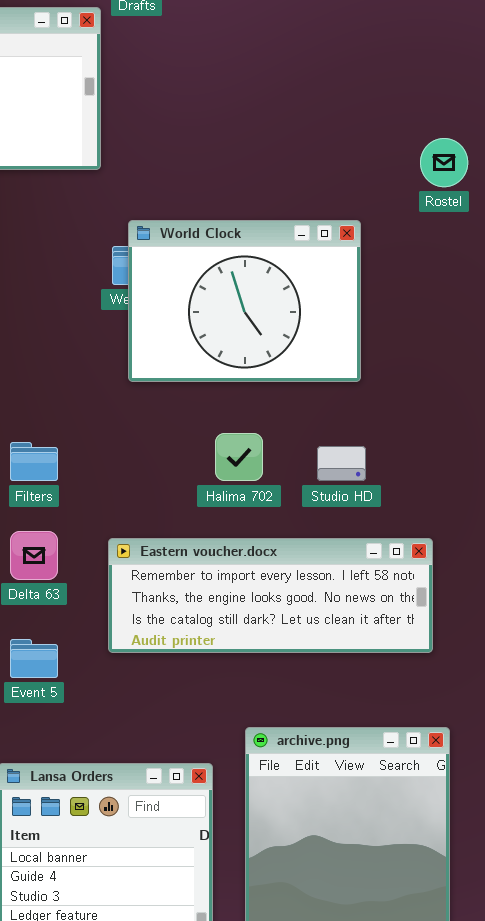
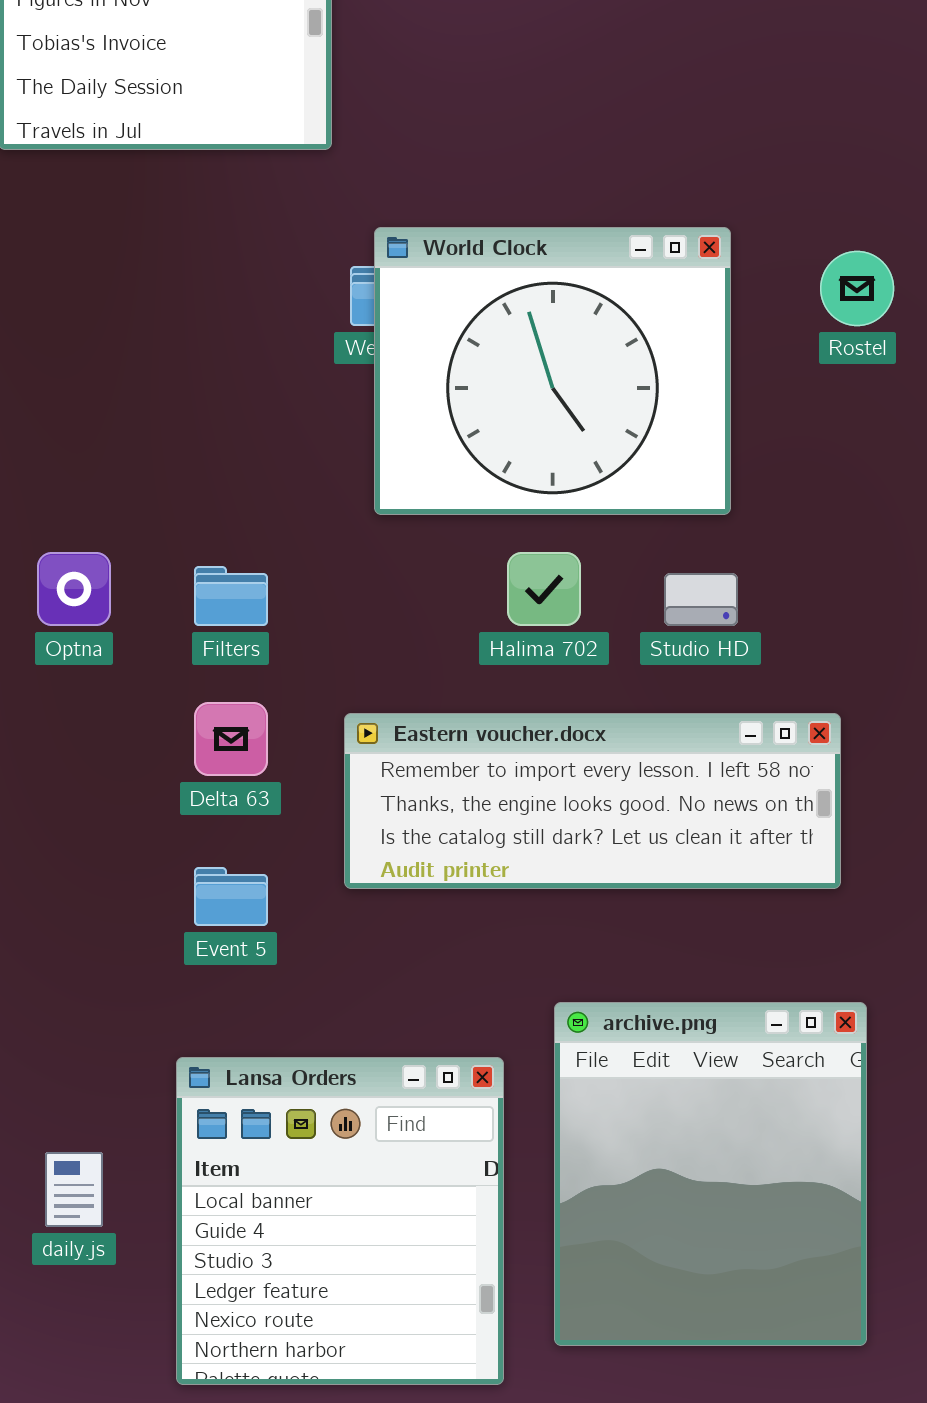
Rostel: [420,138,468,187] -> [820,251,894,326], moved
World Clock: [128,220,361,382] -> [374,227,731,515], resized

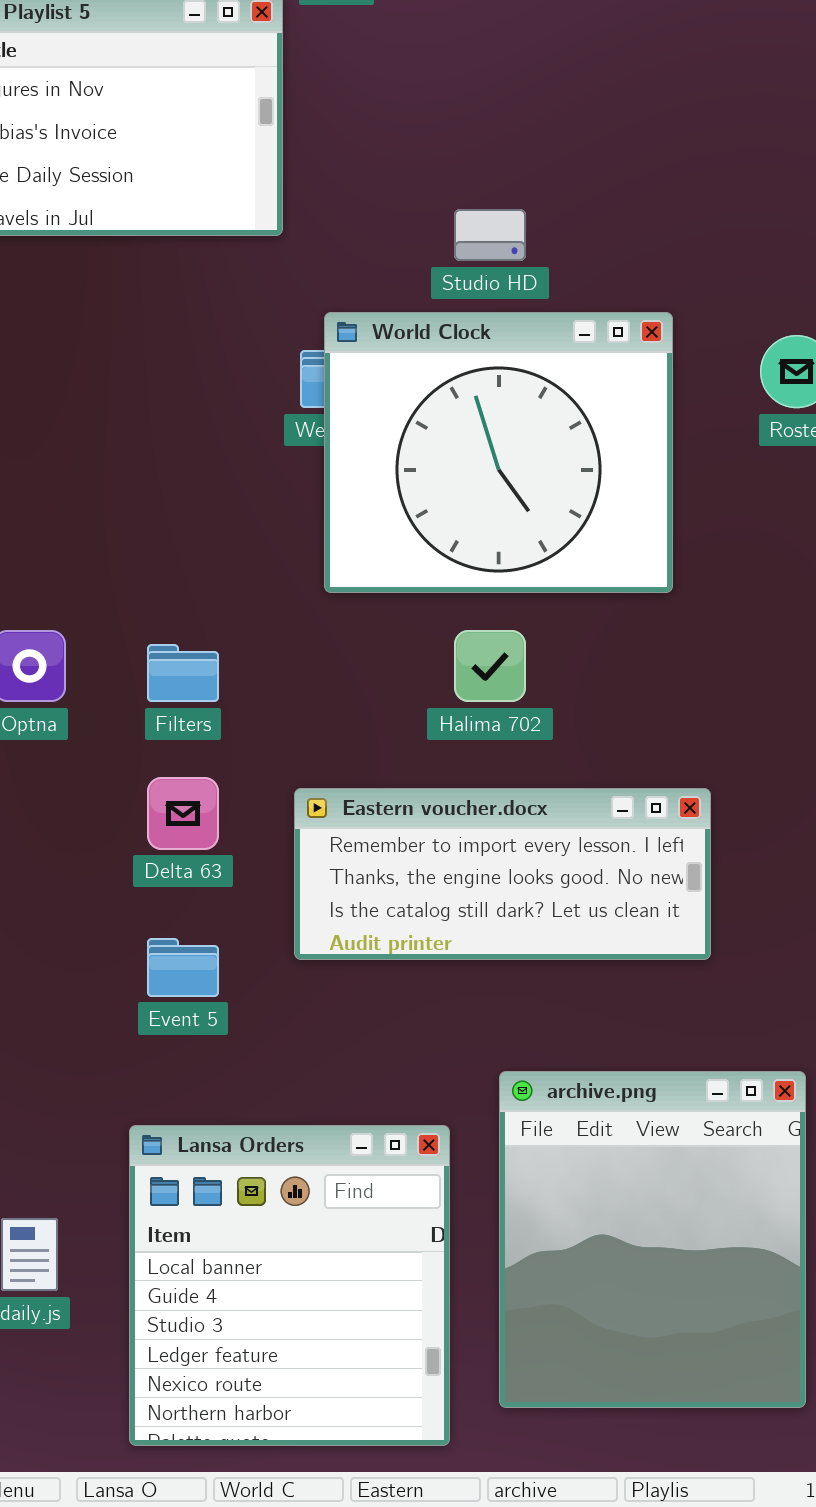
Studio HD: [664,573,738,626] -> [454,209,526,261], moved
Eastern voucher.docx: [344,713,841,889] -> [294,788,711,960], resized

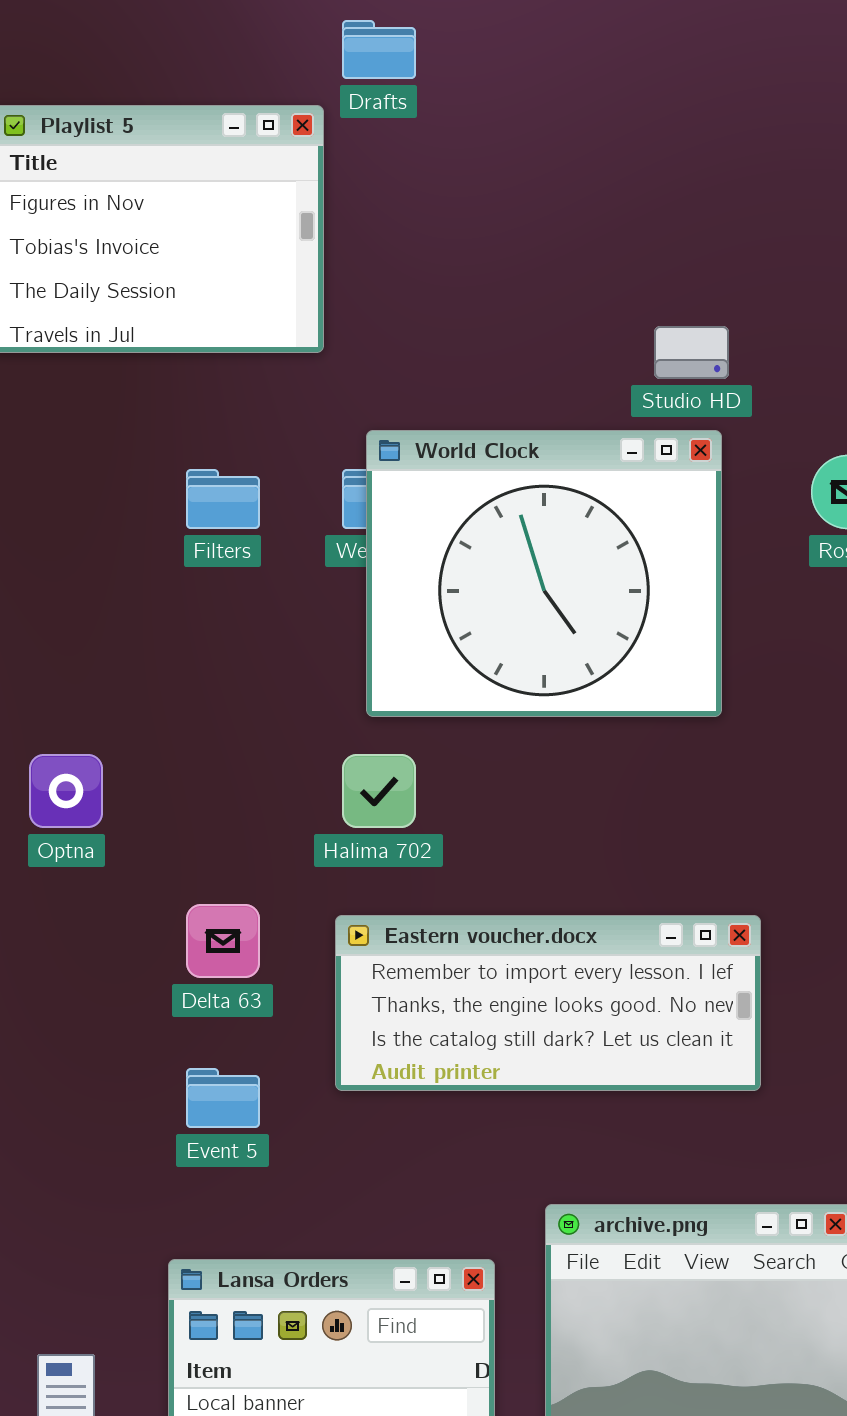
Studio HD: [454,209,526,261] -> [654,326,729,379], moved
Halima 702: [454,630,526,702] -> [342,754,416,828], moved
Filters: [147,644,219,702] -> [186,469,260,529], moved

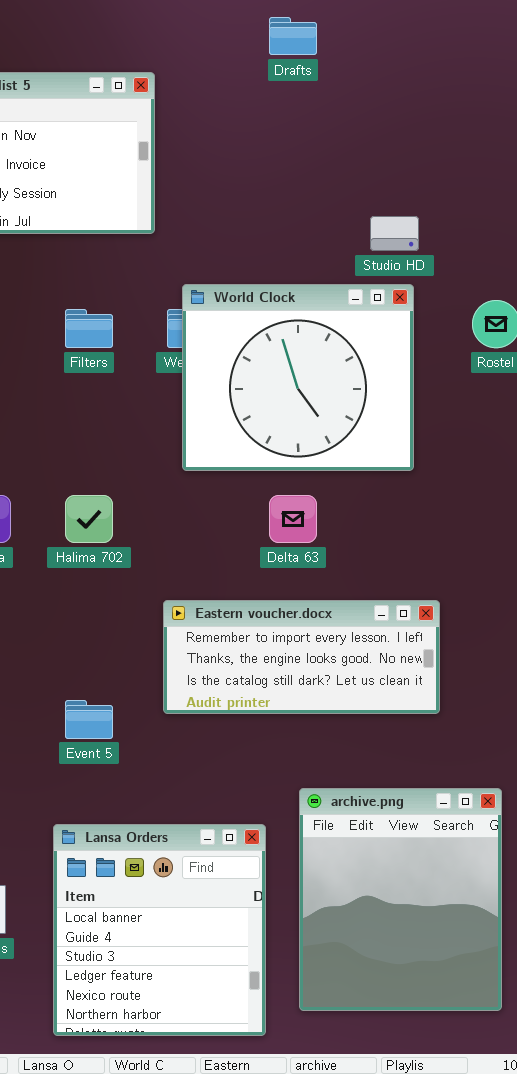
Drafts: [342,20,416,79] -> [269,17,317,55], moved
Halima 702: [342,754,416,828] -> [65,495,113,543], moved
Delta 63: [186,904,260,978] -> [269,495,317,543], moved

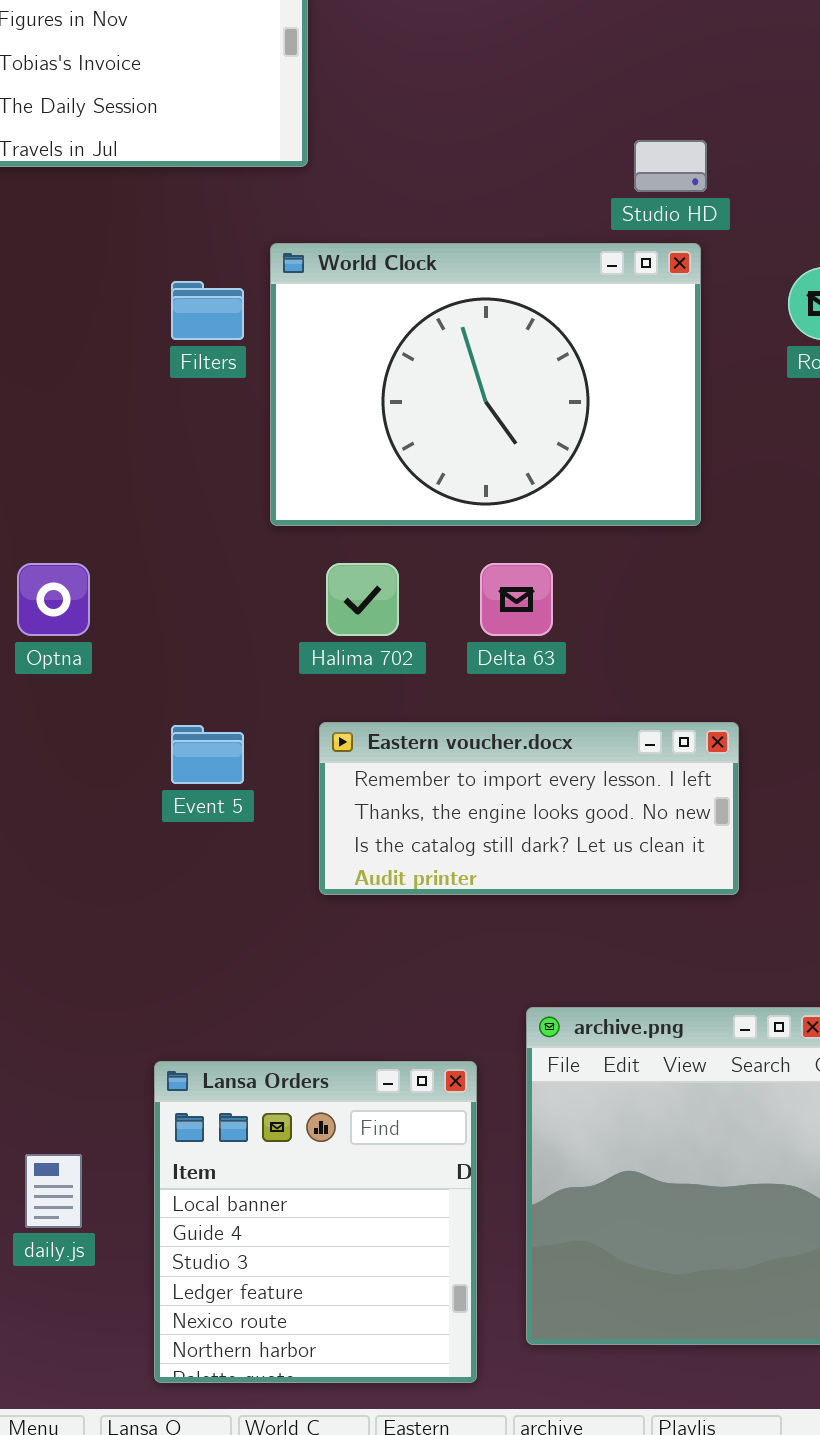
World Clock: [182,284,414,471] -> [270,243,701,526], resized
Halima 702: [65,495,113,543] -> [326,563,399,636], moved
Event 5: [65,700,113,739] -> [171,725,244,784], moved

